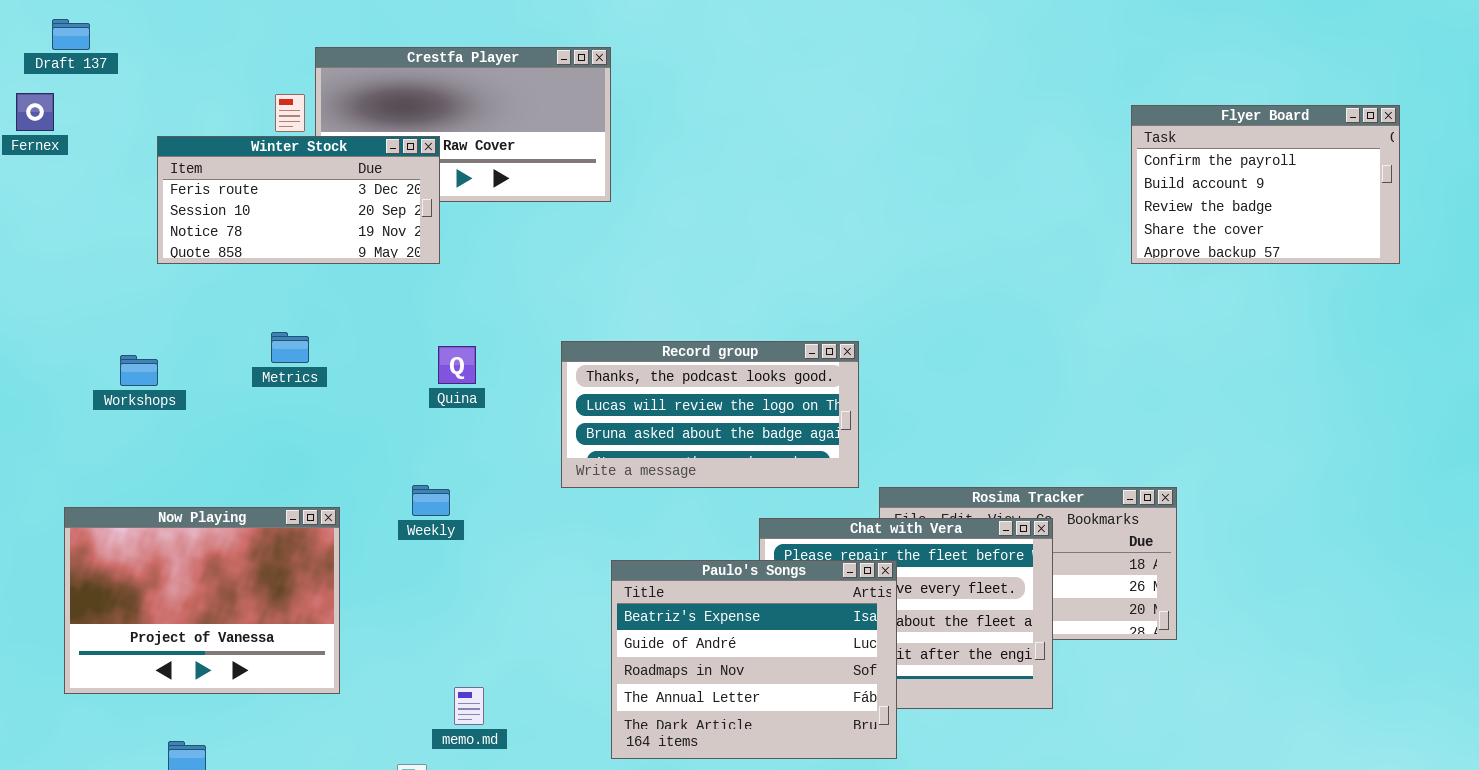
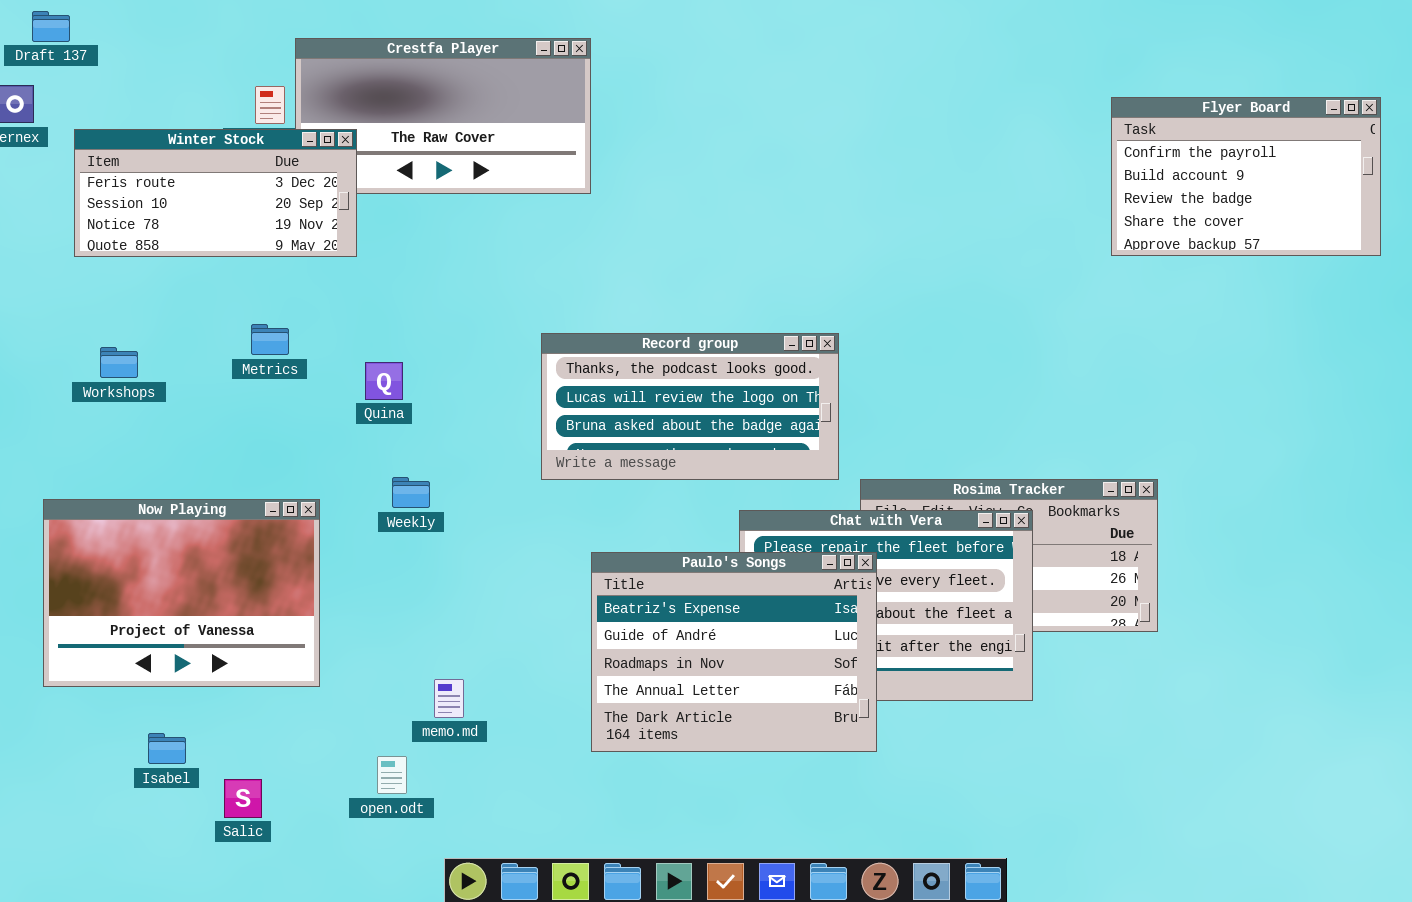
Winter Stock: [157,136,440,264] -> [74,129,357,257], moved
Quina: [438,346,476,384] -> [365,362,403,400], moved

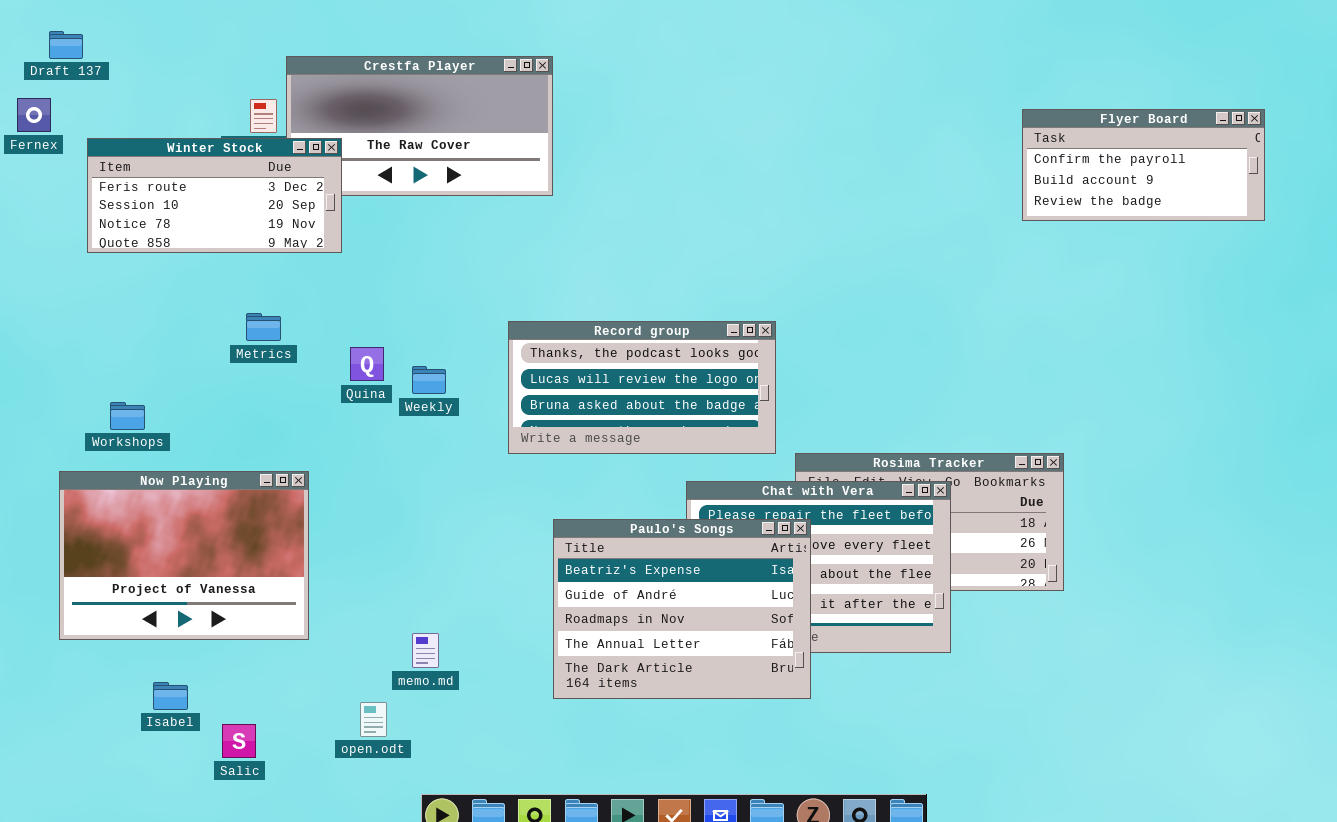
Flyer Board: [1111,97,1381,256] -> [1022,109,1265,221], resized
Workshops: [100,347,138,378] -> [110,402,145,430], moved
Weekly: [392,477,430,508] -> [412,366,446,394], moved

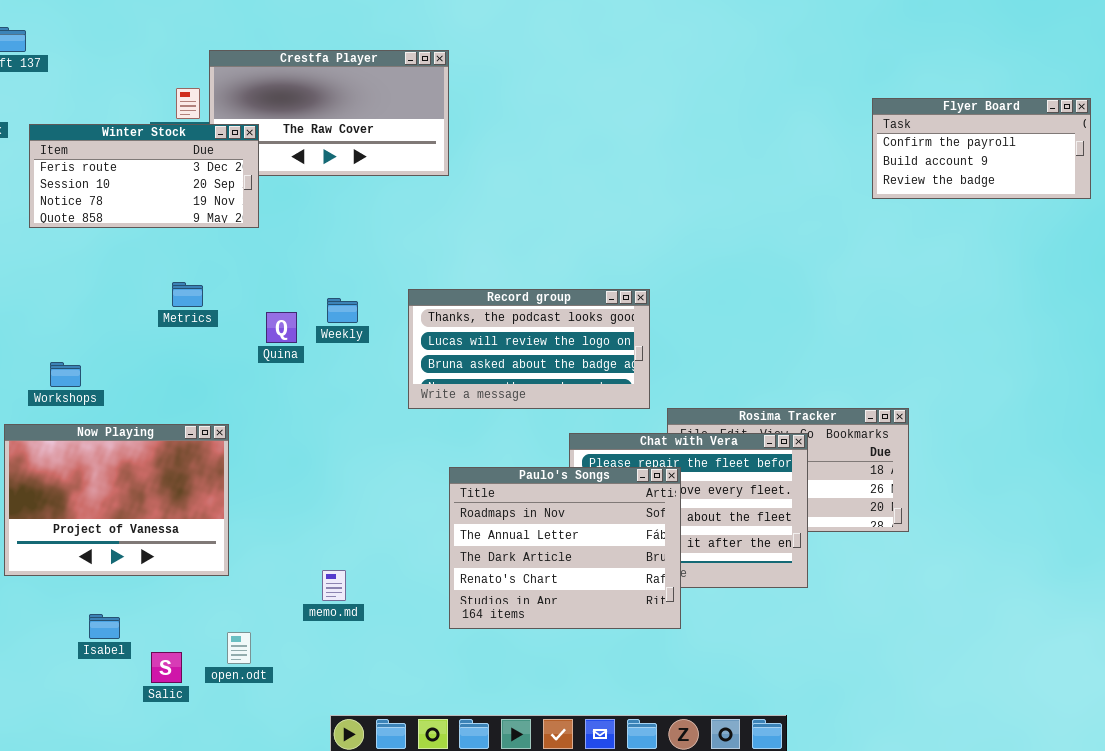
Weekly: [412,366,446,394] -> [327,298,358,323], moved
Paulo's Songs: [553,519,811,699] -> [449,467,681,629], scrolled down 2 rows
open.odt: [360,702,387,737] -> [227,632,251,664], moved

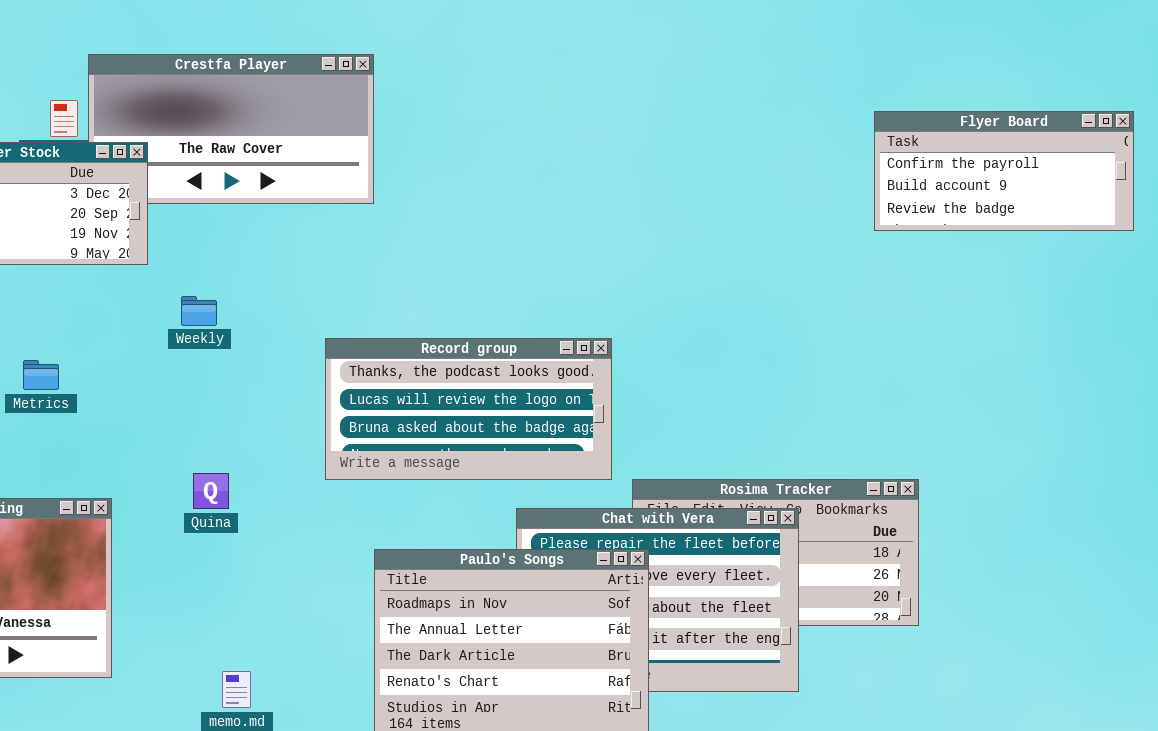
Metrics: [172,282,203,307] -> [23,360,59,390], moved
Weekly: [327,298,358,323] -> [181,296,217,326], moved
Quina: [266,312,297,343] -> [193,473,229,509], moved

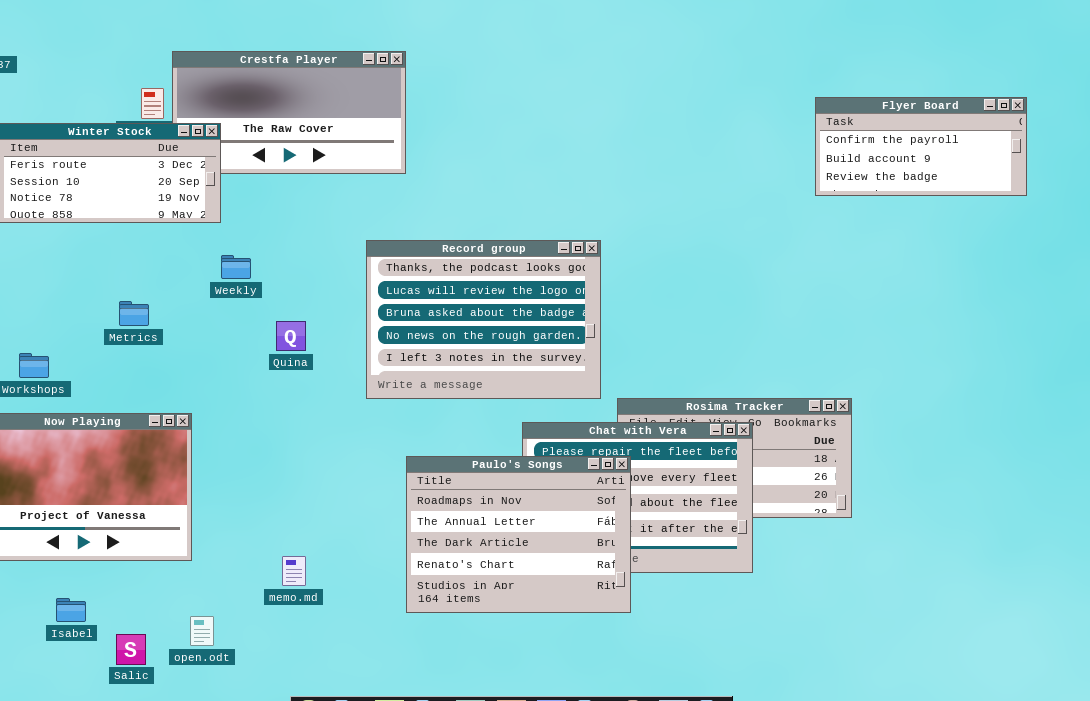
Weekly: [181,296,217,326] -> [221,255,251,279], moved
Record group: [325,338,612,480] -> [366,240,601,399], resized
Quina: [193,473,229,509] -> [276,321,306,351], moved

